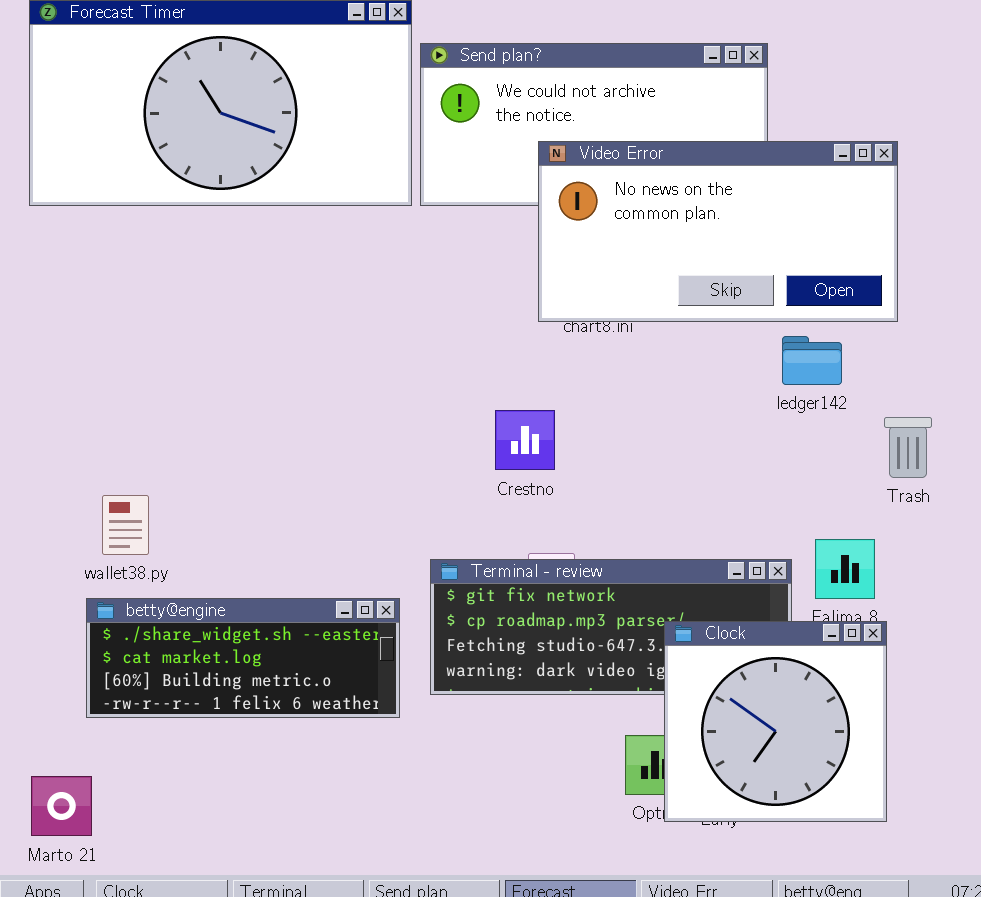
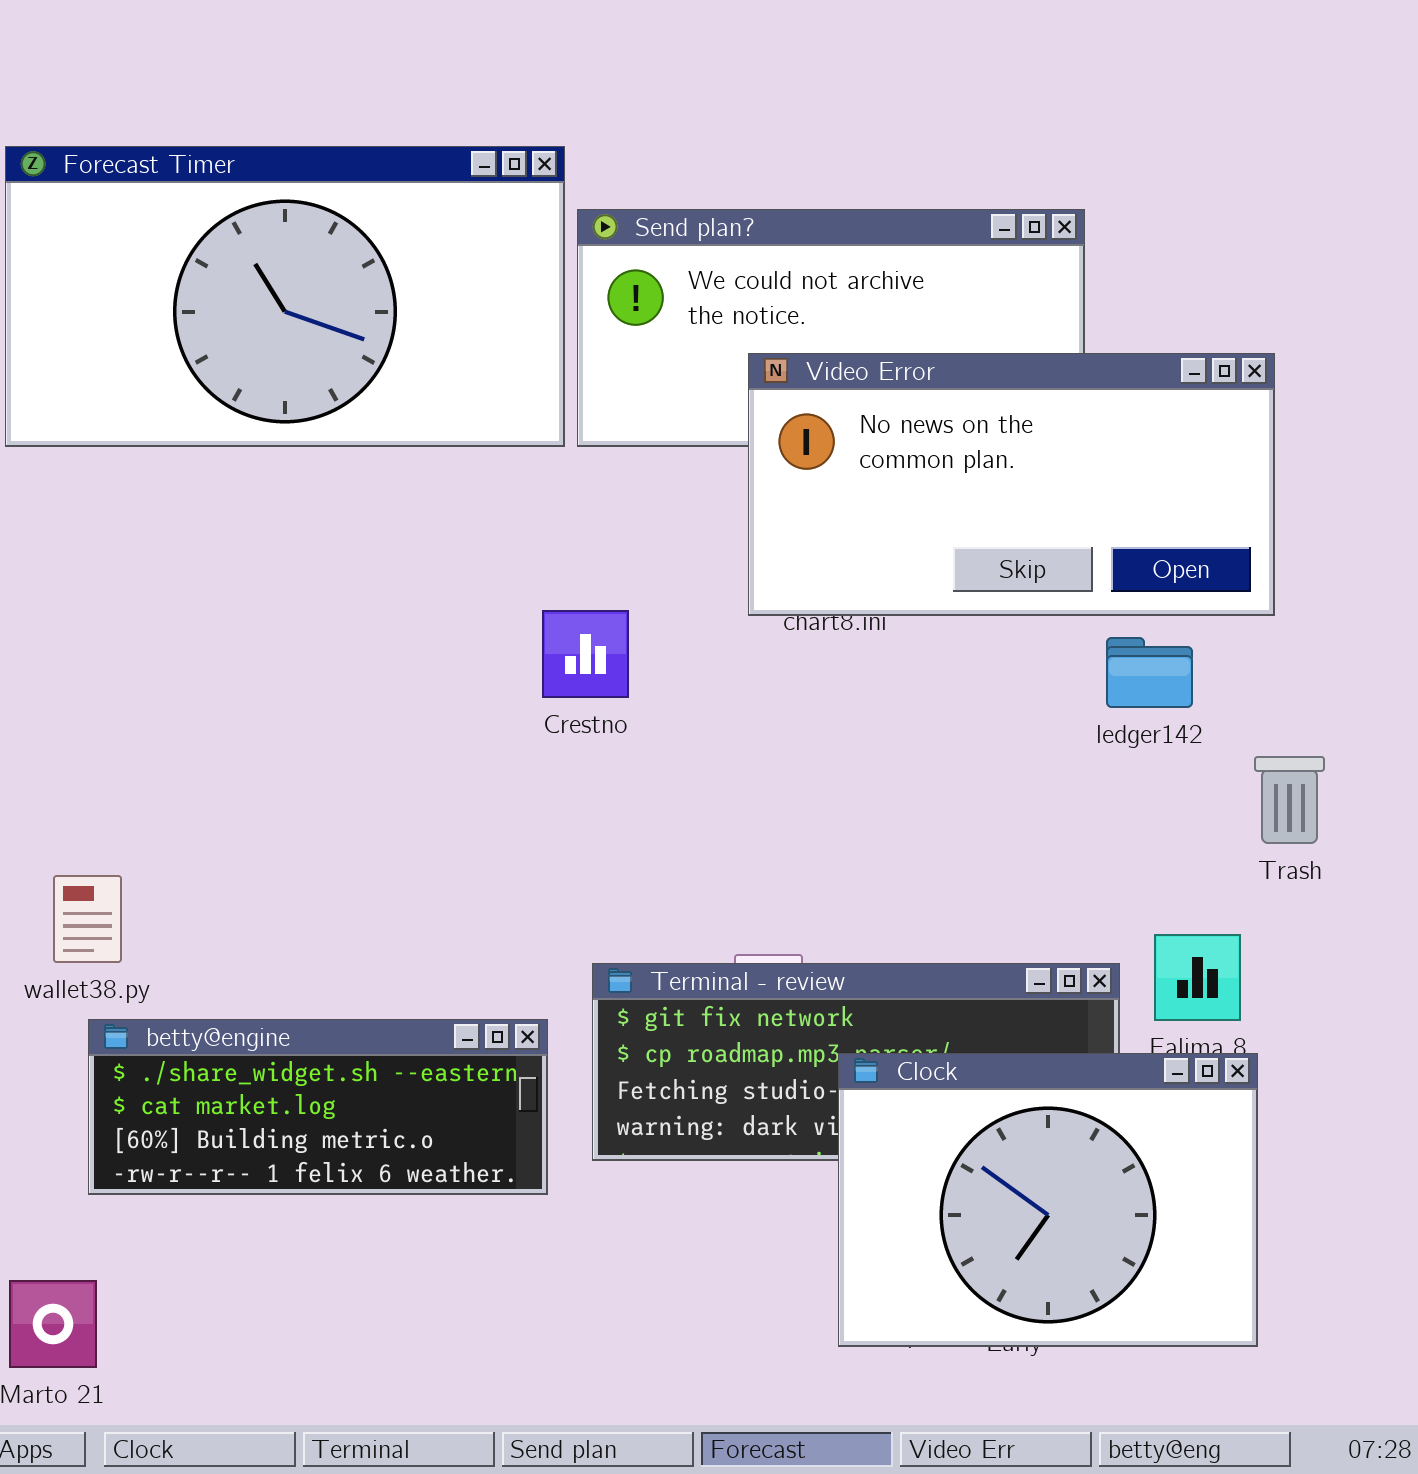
Crestno: [495,410,555,470] -> [542,610,629,698], moved
wallet38.py: [102,495,149,555] -> [53,875,122,963], moved
Clock: [664,621,887,822] -> [838,1053,1258,1347], resized

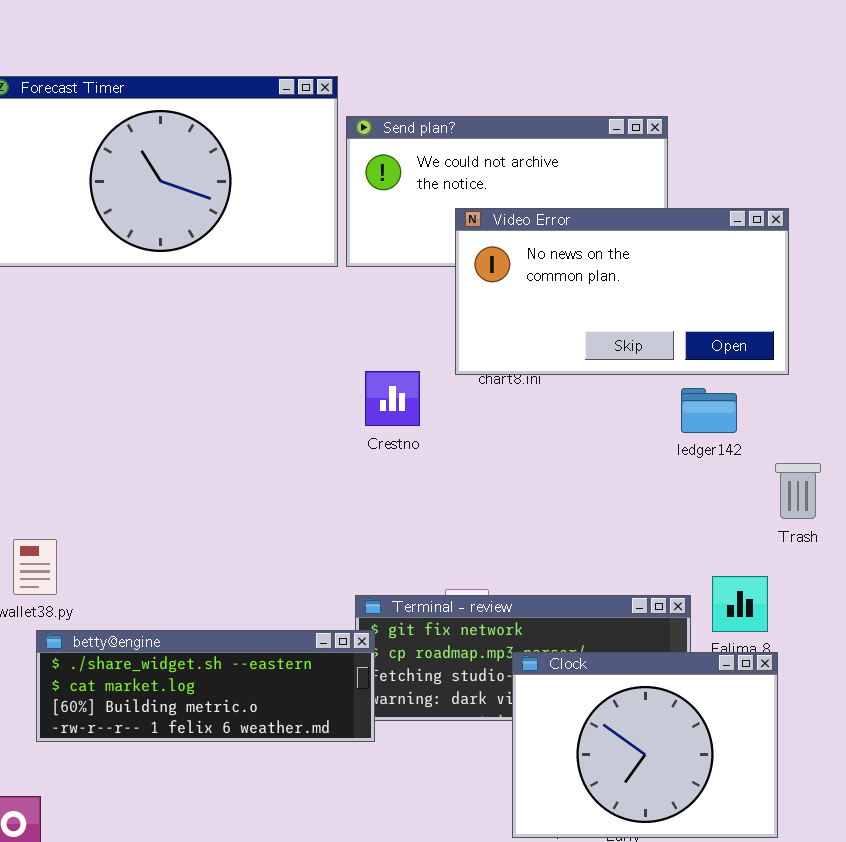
Crestno: [542,610,629,698] -> [365,371,420,426], moved
betty@engine: [88,1019,548,1195] -> [36,630,375,742], resized

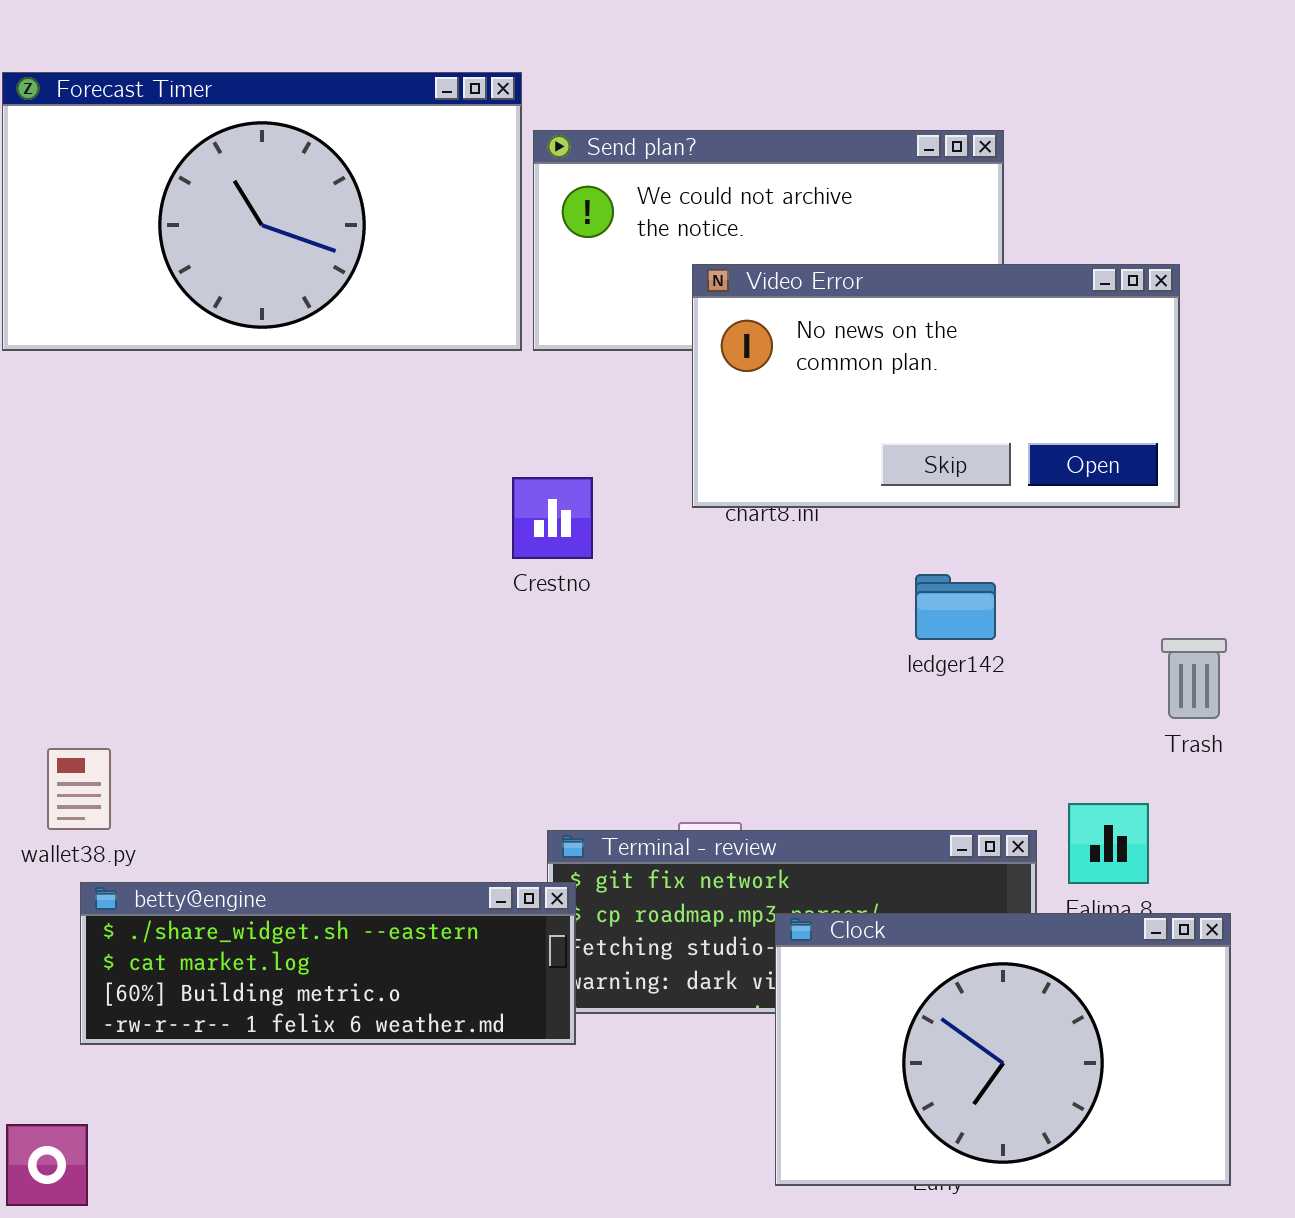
Crestno: [365,371,420,426] -> [512,477,593,559], moved
ledger142: [681,388,737,433] -> [915,574,996,640], moved
Clock: [512,652,778,838] -> [775,913,1231,1186], resized

